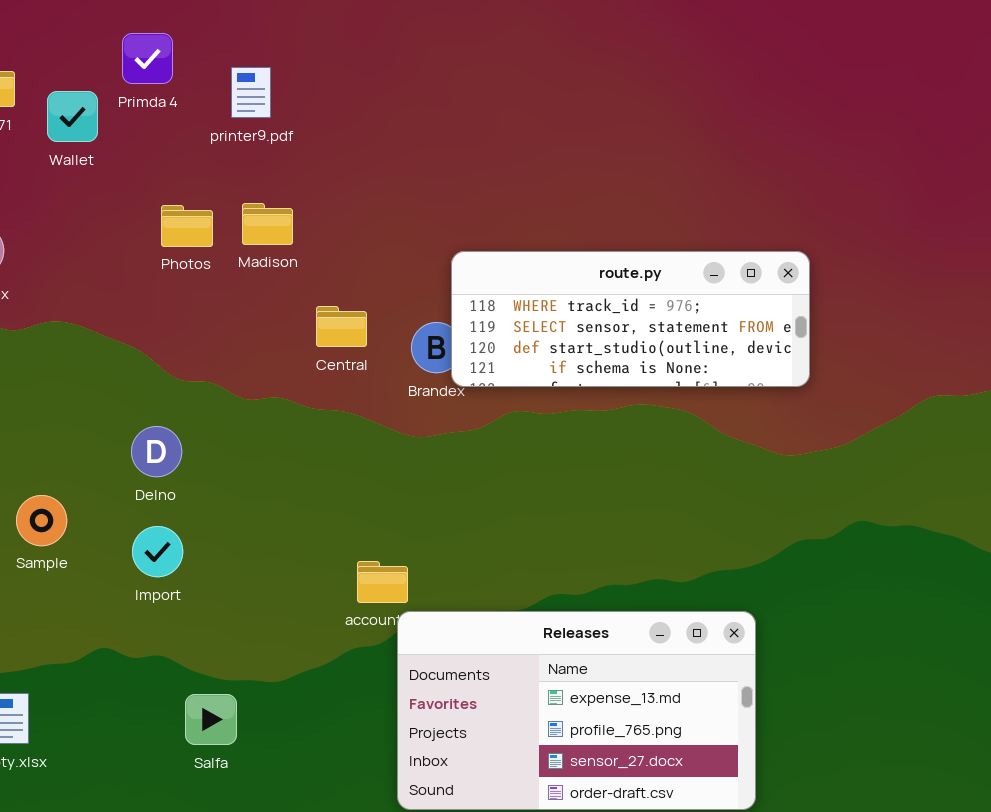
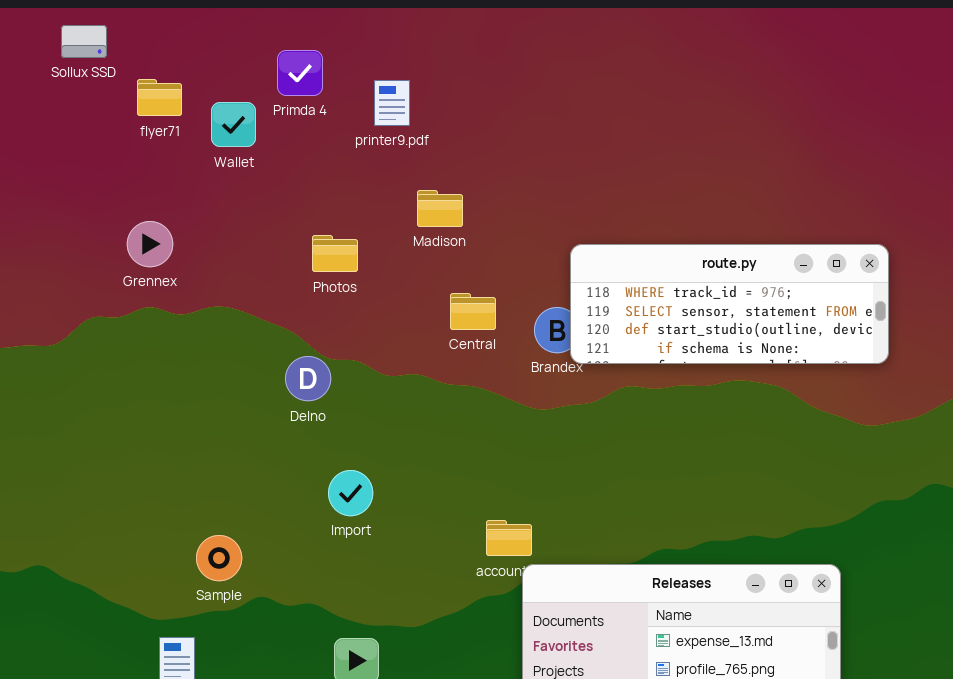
Madison: [242,203,293,245] -> [417,190,463,227], moved
Photos: [161,205,213,247] -> [312,235,358,272], moved
Delno: [131,426,182,477] -> [285,356,331,401], moved
Sample: [16,495,67,546] -> [196,535,242,581], moved
Import: [132,526,183,577] -> [328,470,373,516], moved

